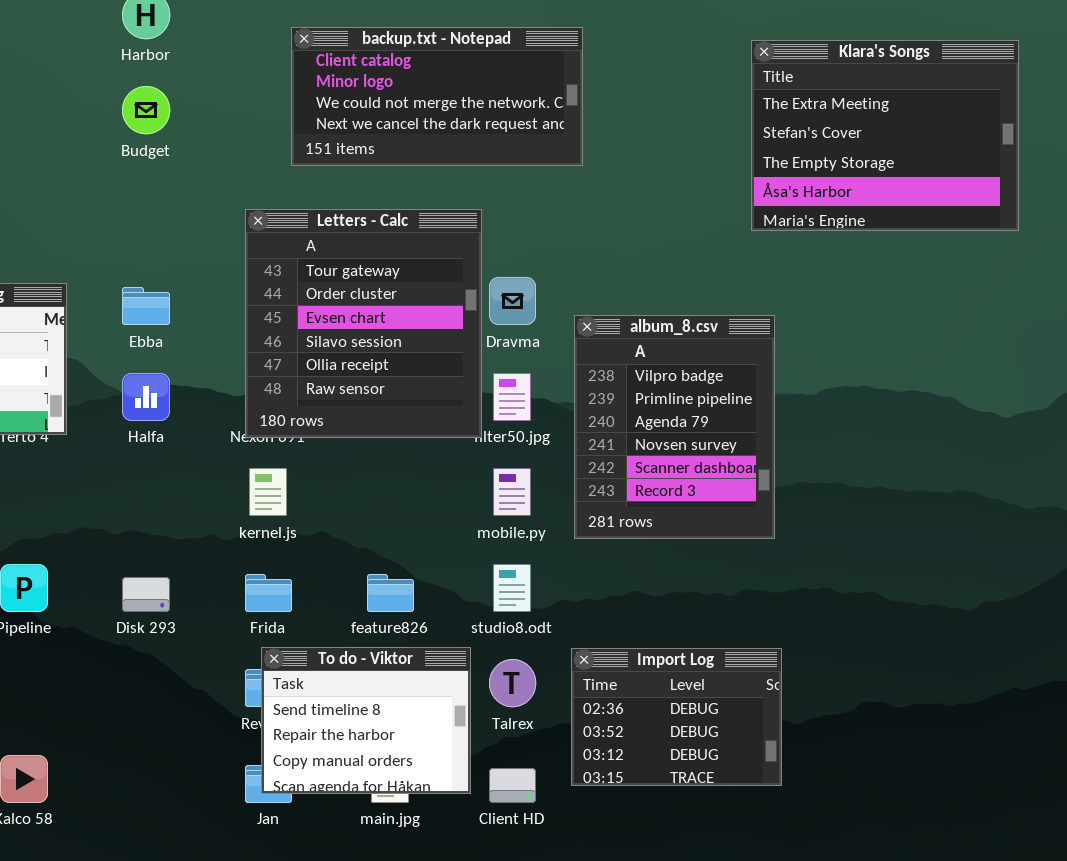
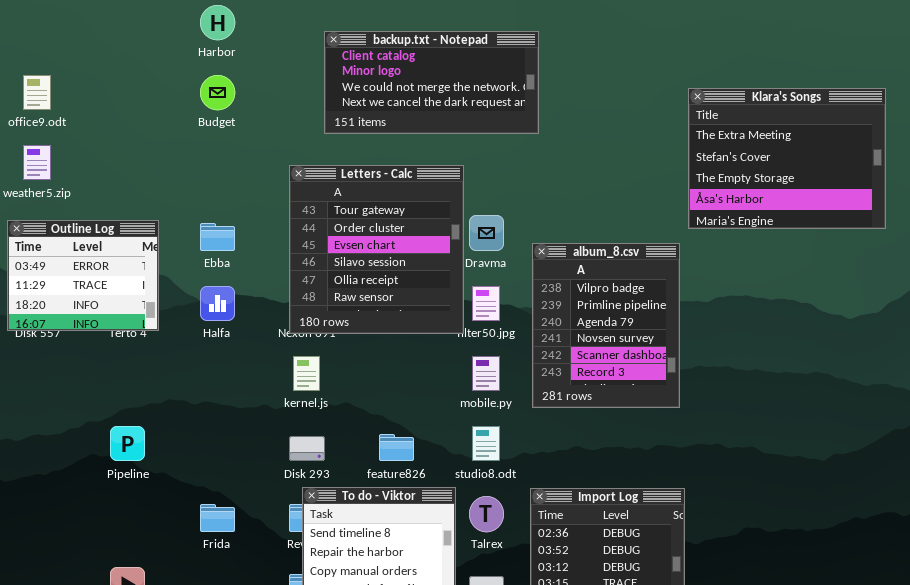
Klara's Songs: [751,40,1019,231] -> [688,88,886,229], moved
Frida: [245,574,292,612] -> [200,504,235,532], moved
Disk 293: [122,577,170,612] -> [289,436,325,461], moved

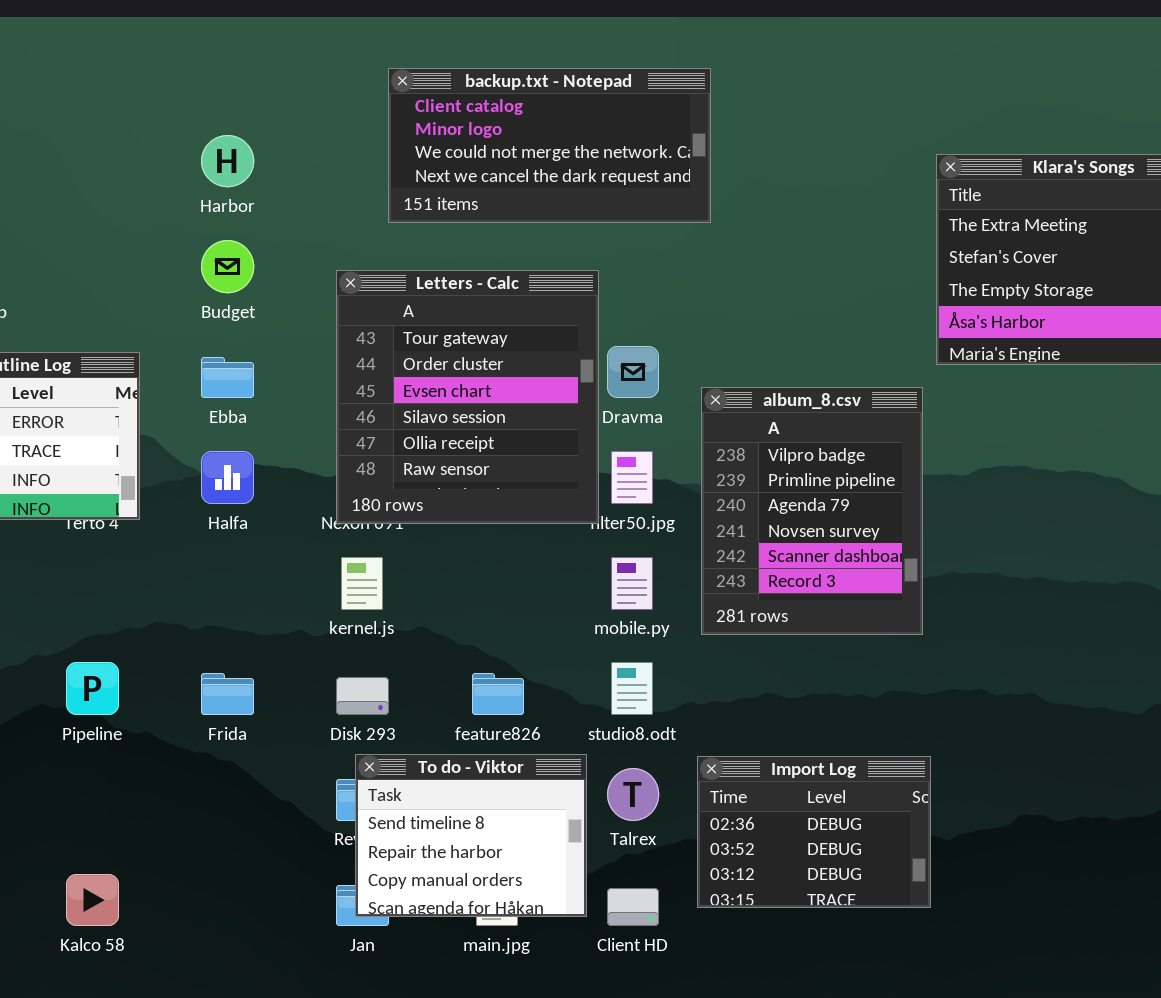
Harbor: [200,5,235,40] -> [201,135,254,187], moved
Budget: [200,75,235,110] -> [201,240,254,293], moved
Frida: [200,504,235,532] -> [201,673,254,715], moved

